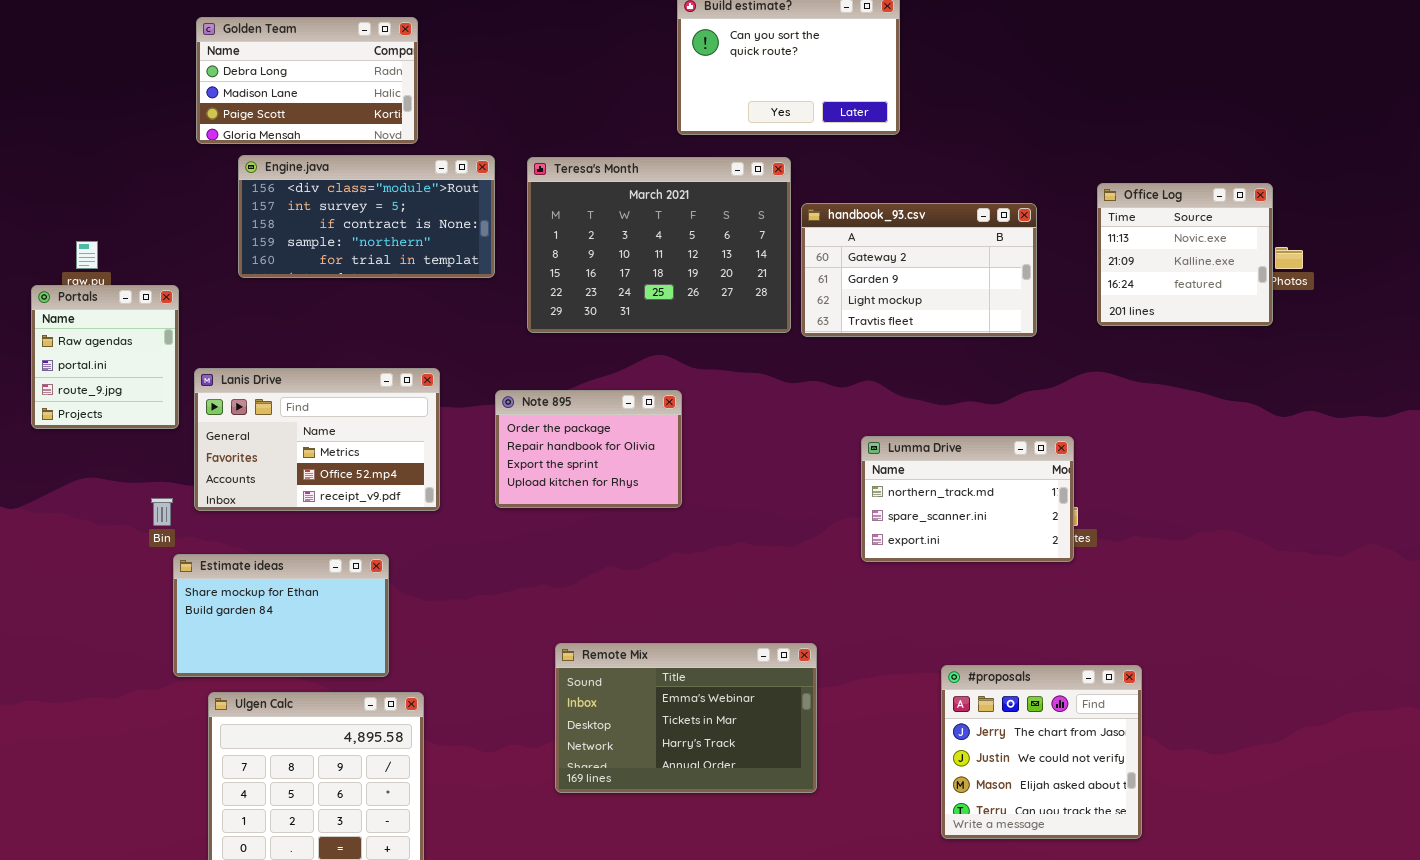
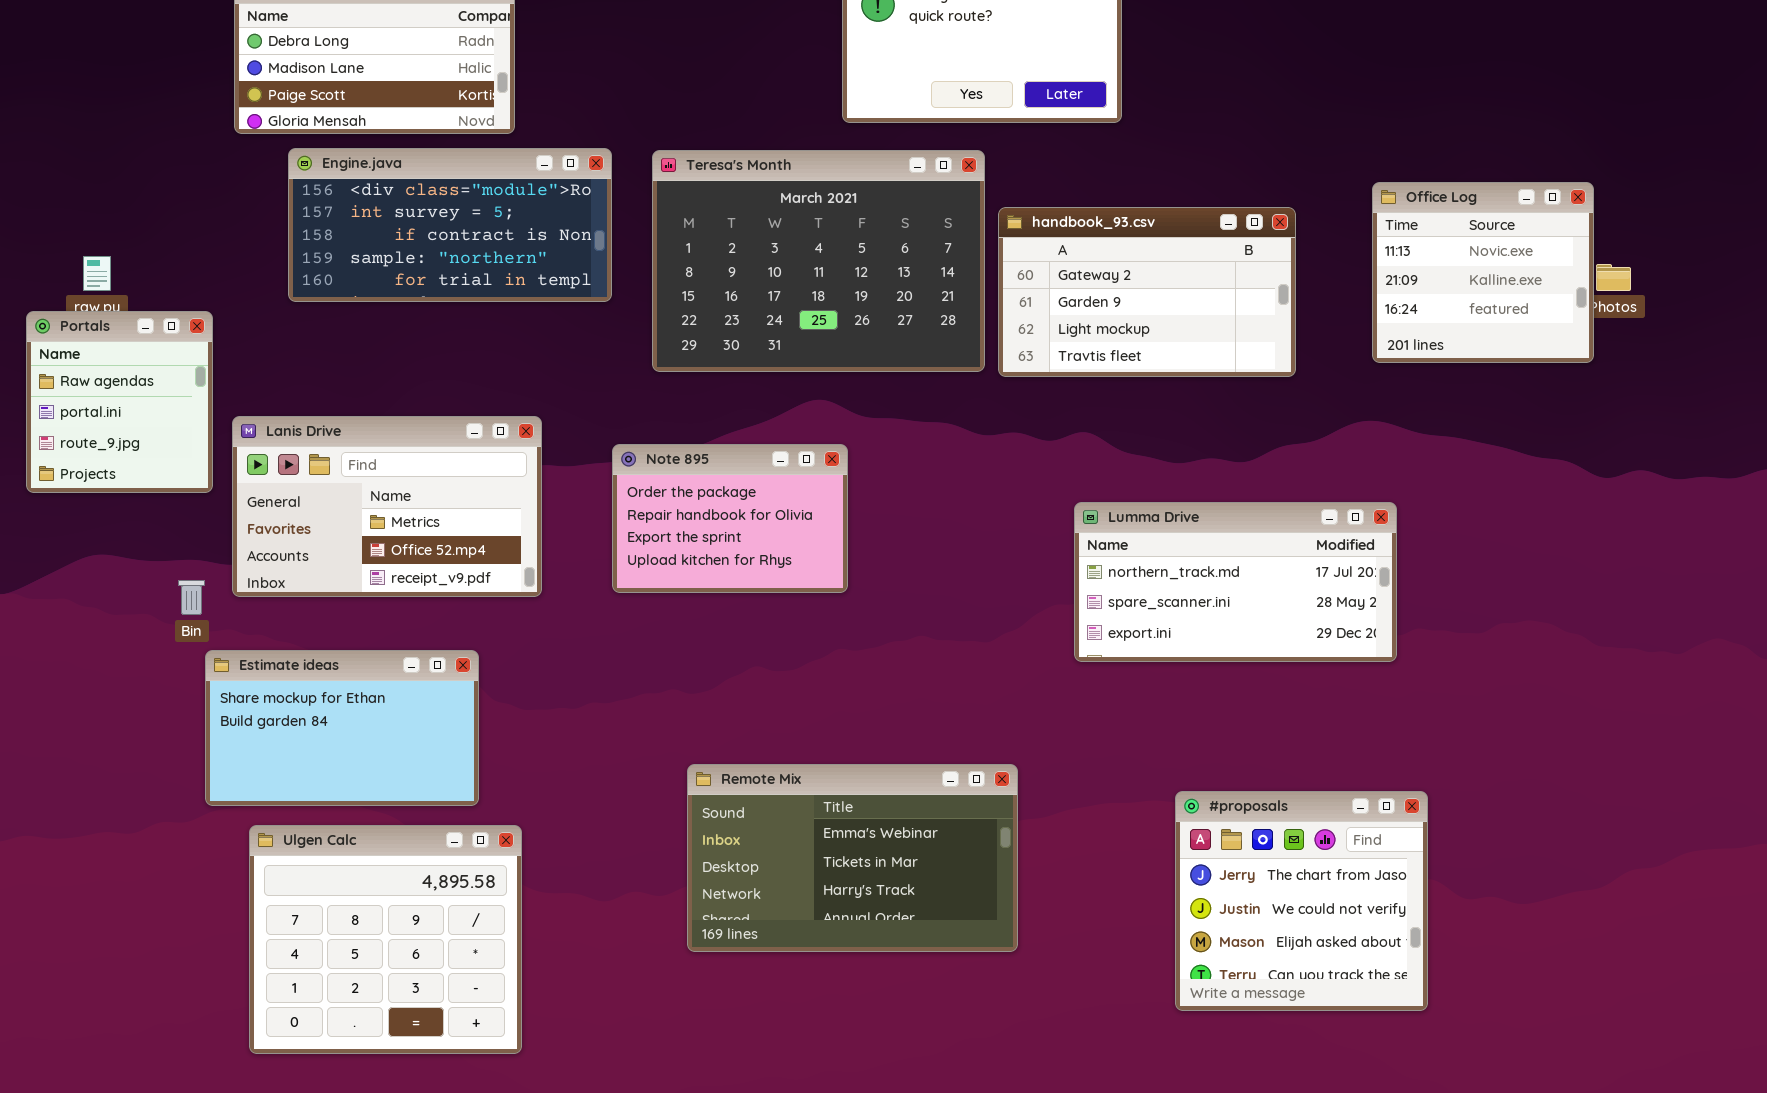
Lumma Drive: [861,436,1074,562] -> [1074,502,1397,662], resized

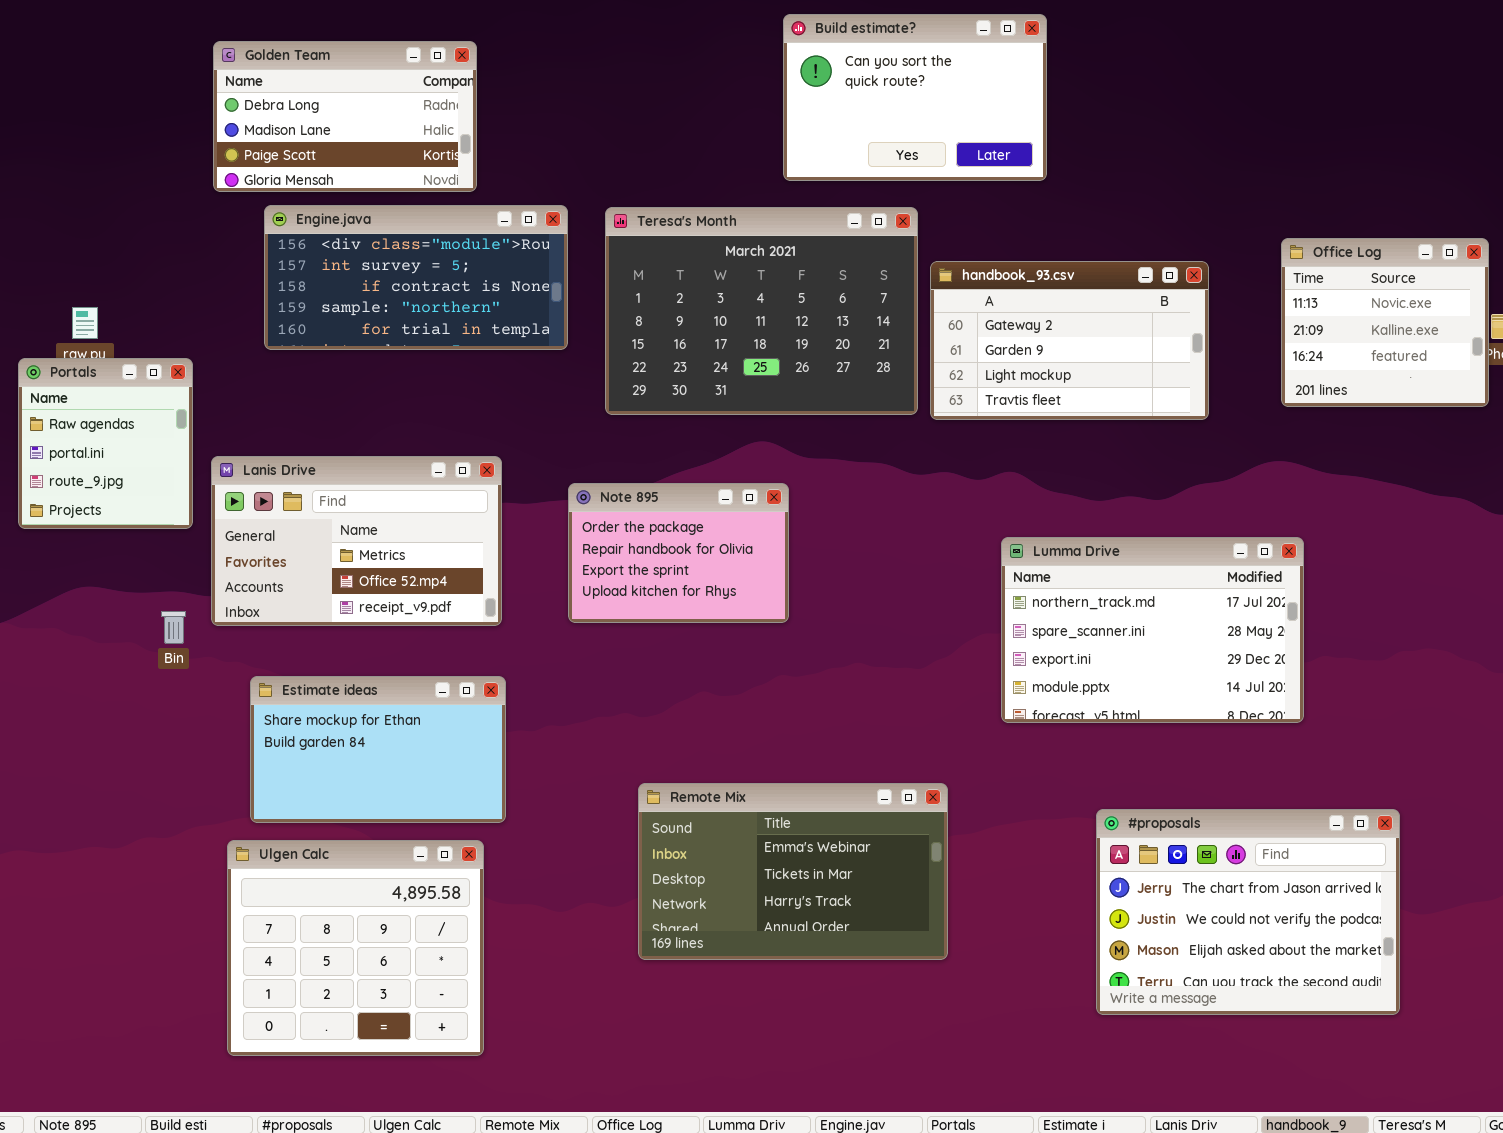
Lumma Drive: [1074,502,1397,662] -> [1001,537,1304,723], resized
Estimate ideas: [205,650,479,806] -> [250,676,506,823], moved
#proposals: [1175,791,1428,1011] -> [1096,809,1400,1015], resized

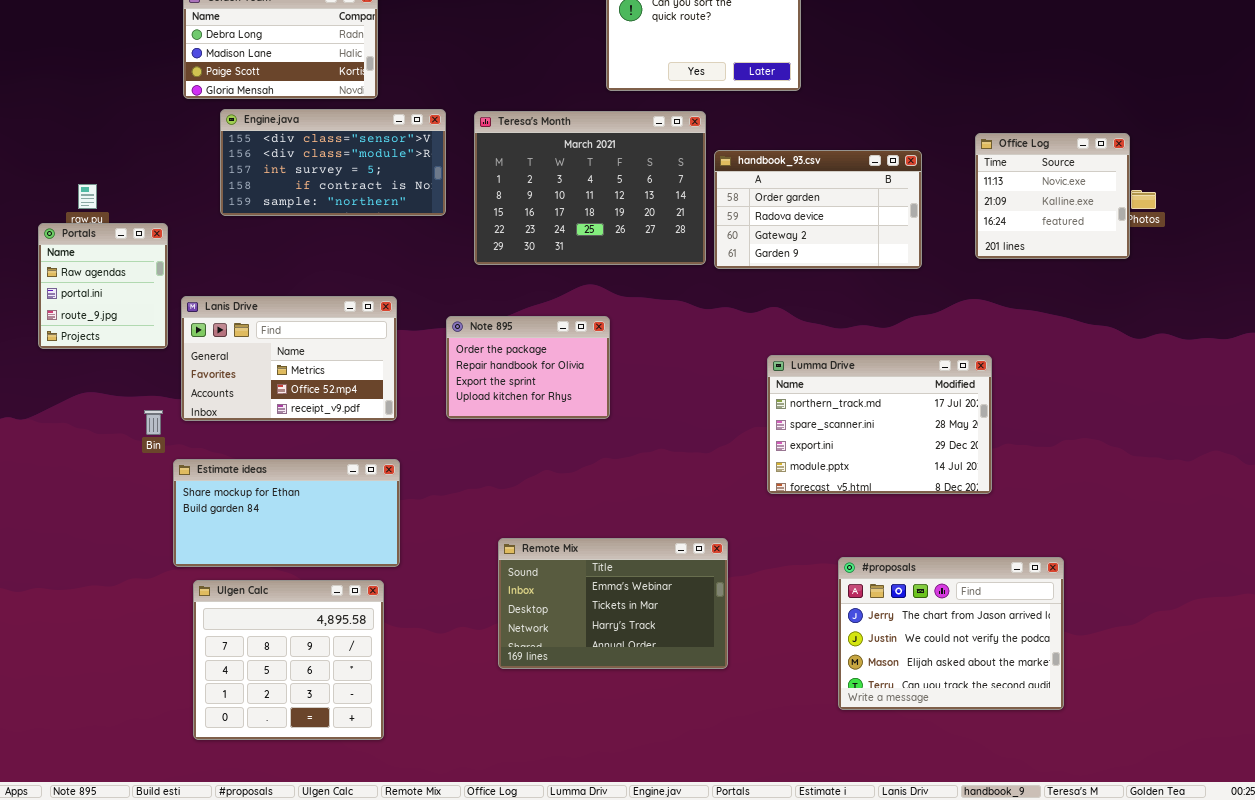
Engine.java: [264,205,568,350] -> [220,109,446,216], scrolled up 1 row
handbook_93.csv: [930,261,1209,420] -> [714,150,922,269], scrolled up 2 rows
Estimate ideas: [250,676,506,823] -> [173,459,400,567], resized

